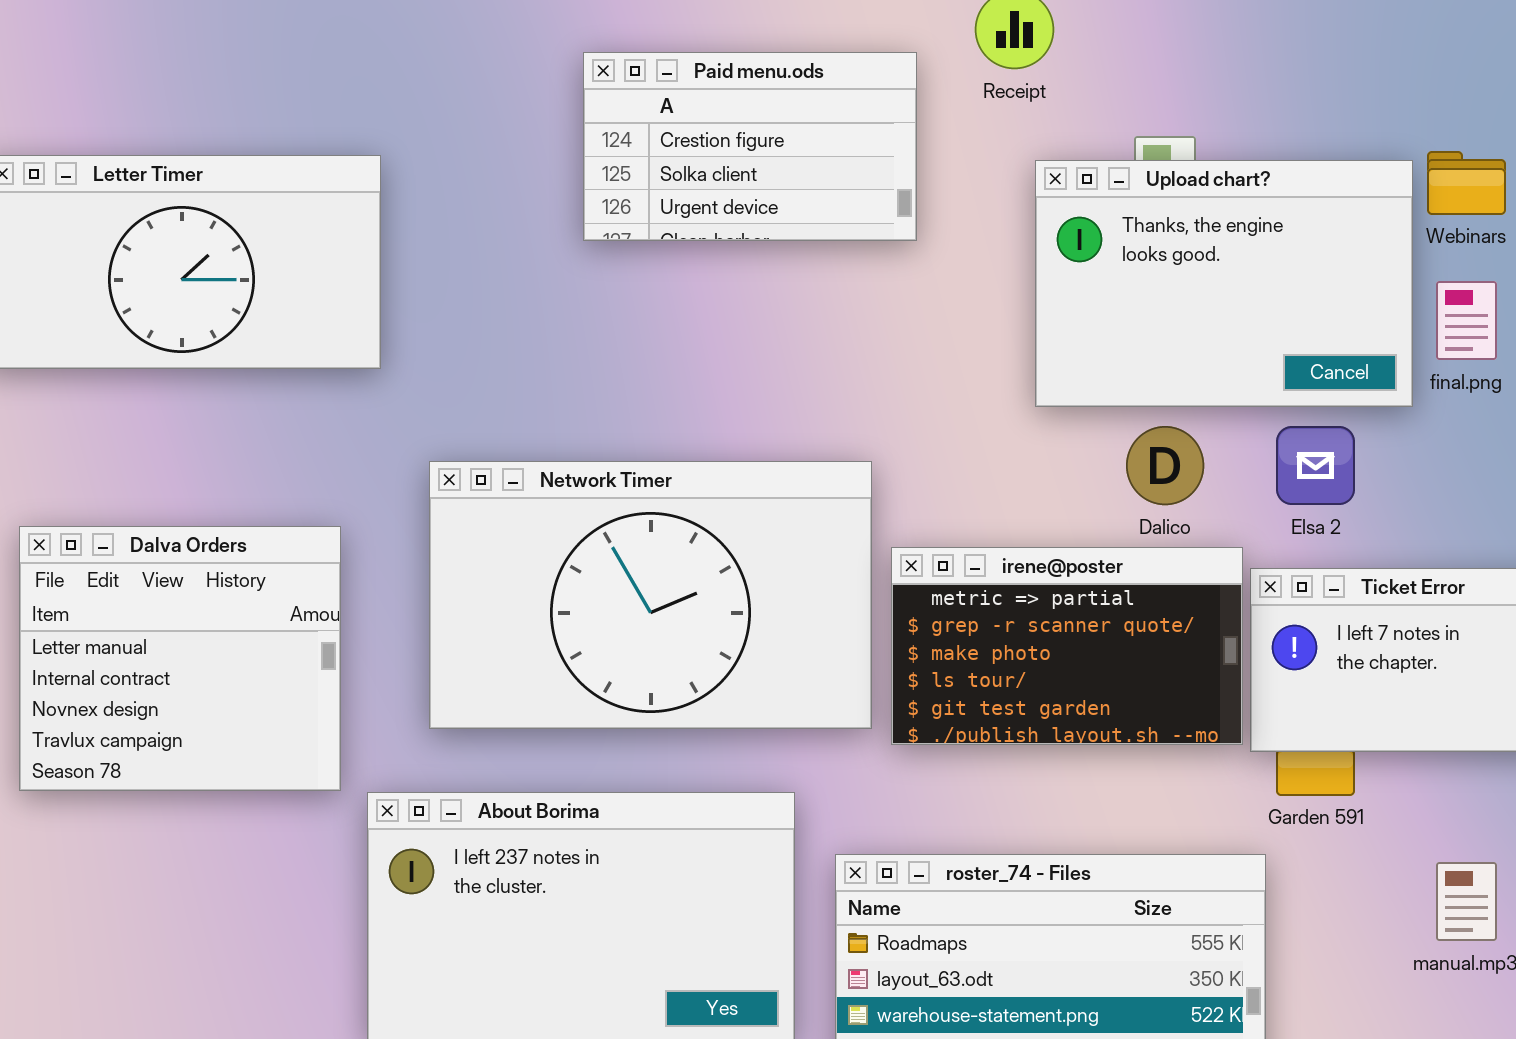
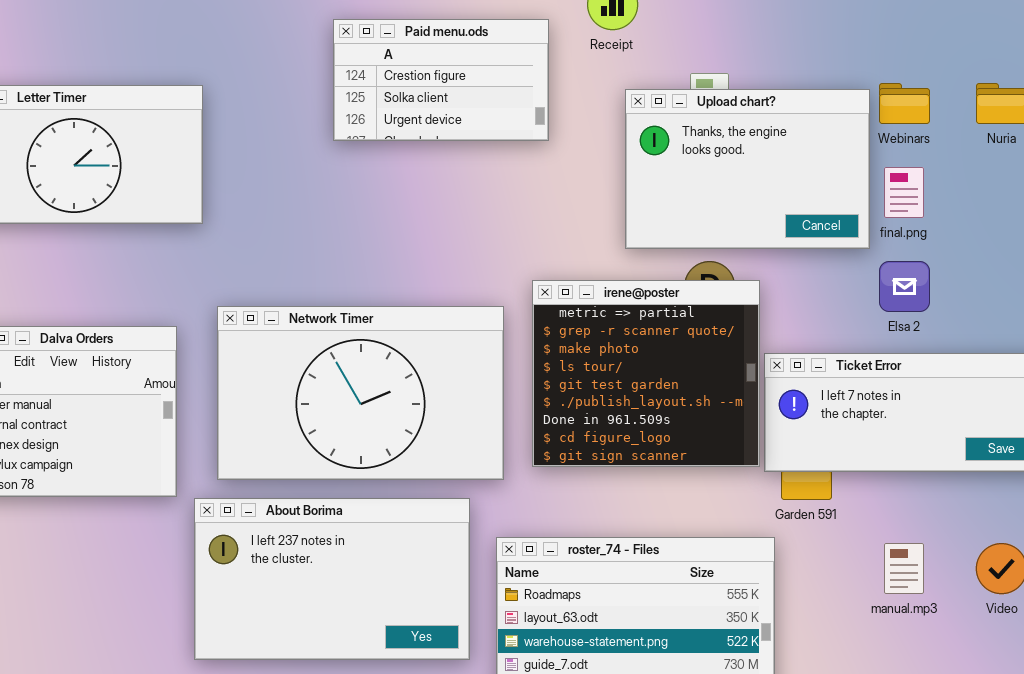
Elsa 2: [1276,426,1355,505] -> [879,261,930,312], moved
Network Timer: [429,461,872,729] -> [217,306,504,480], moved
irene@poster: [891,547,1243,745] -> [532,280,760,467], resized

